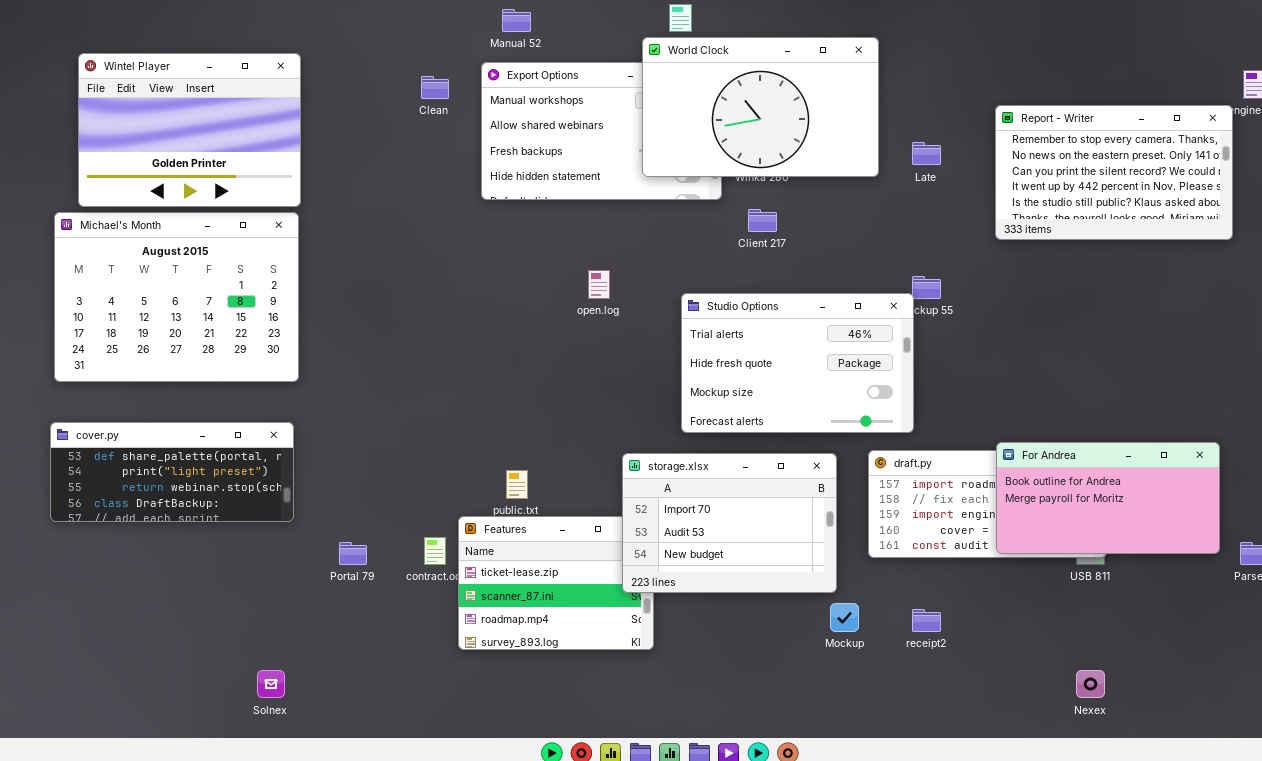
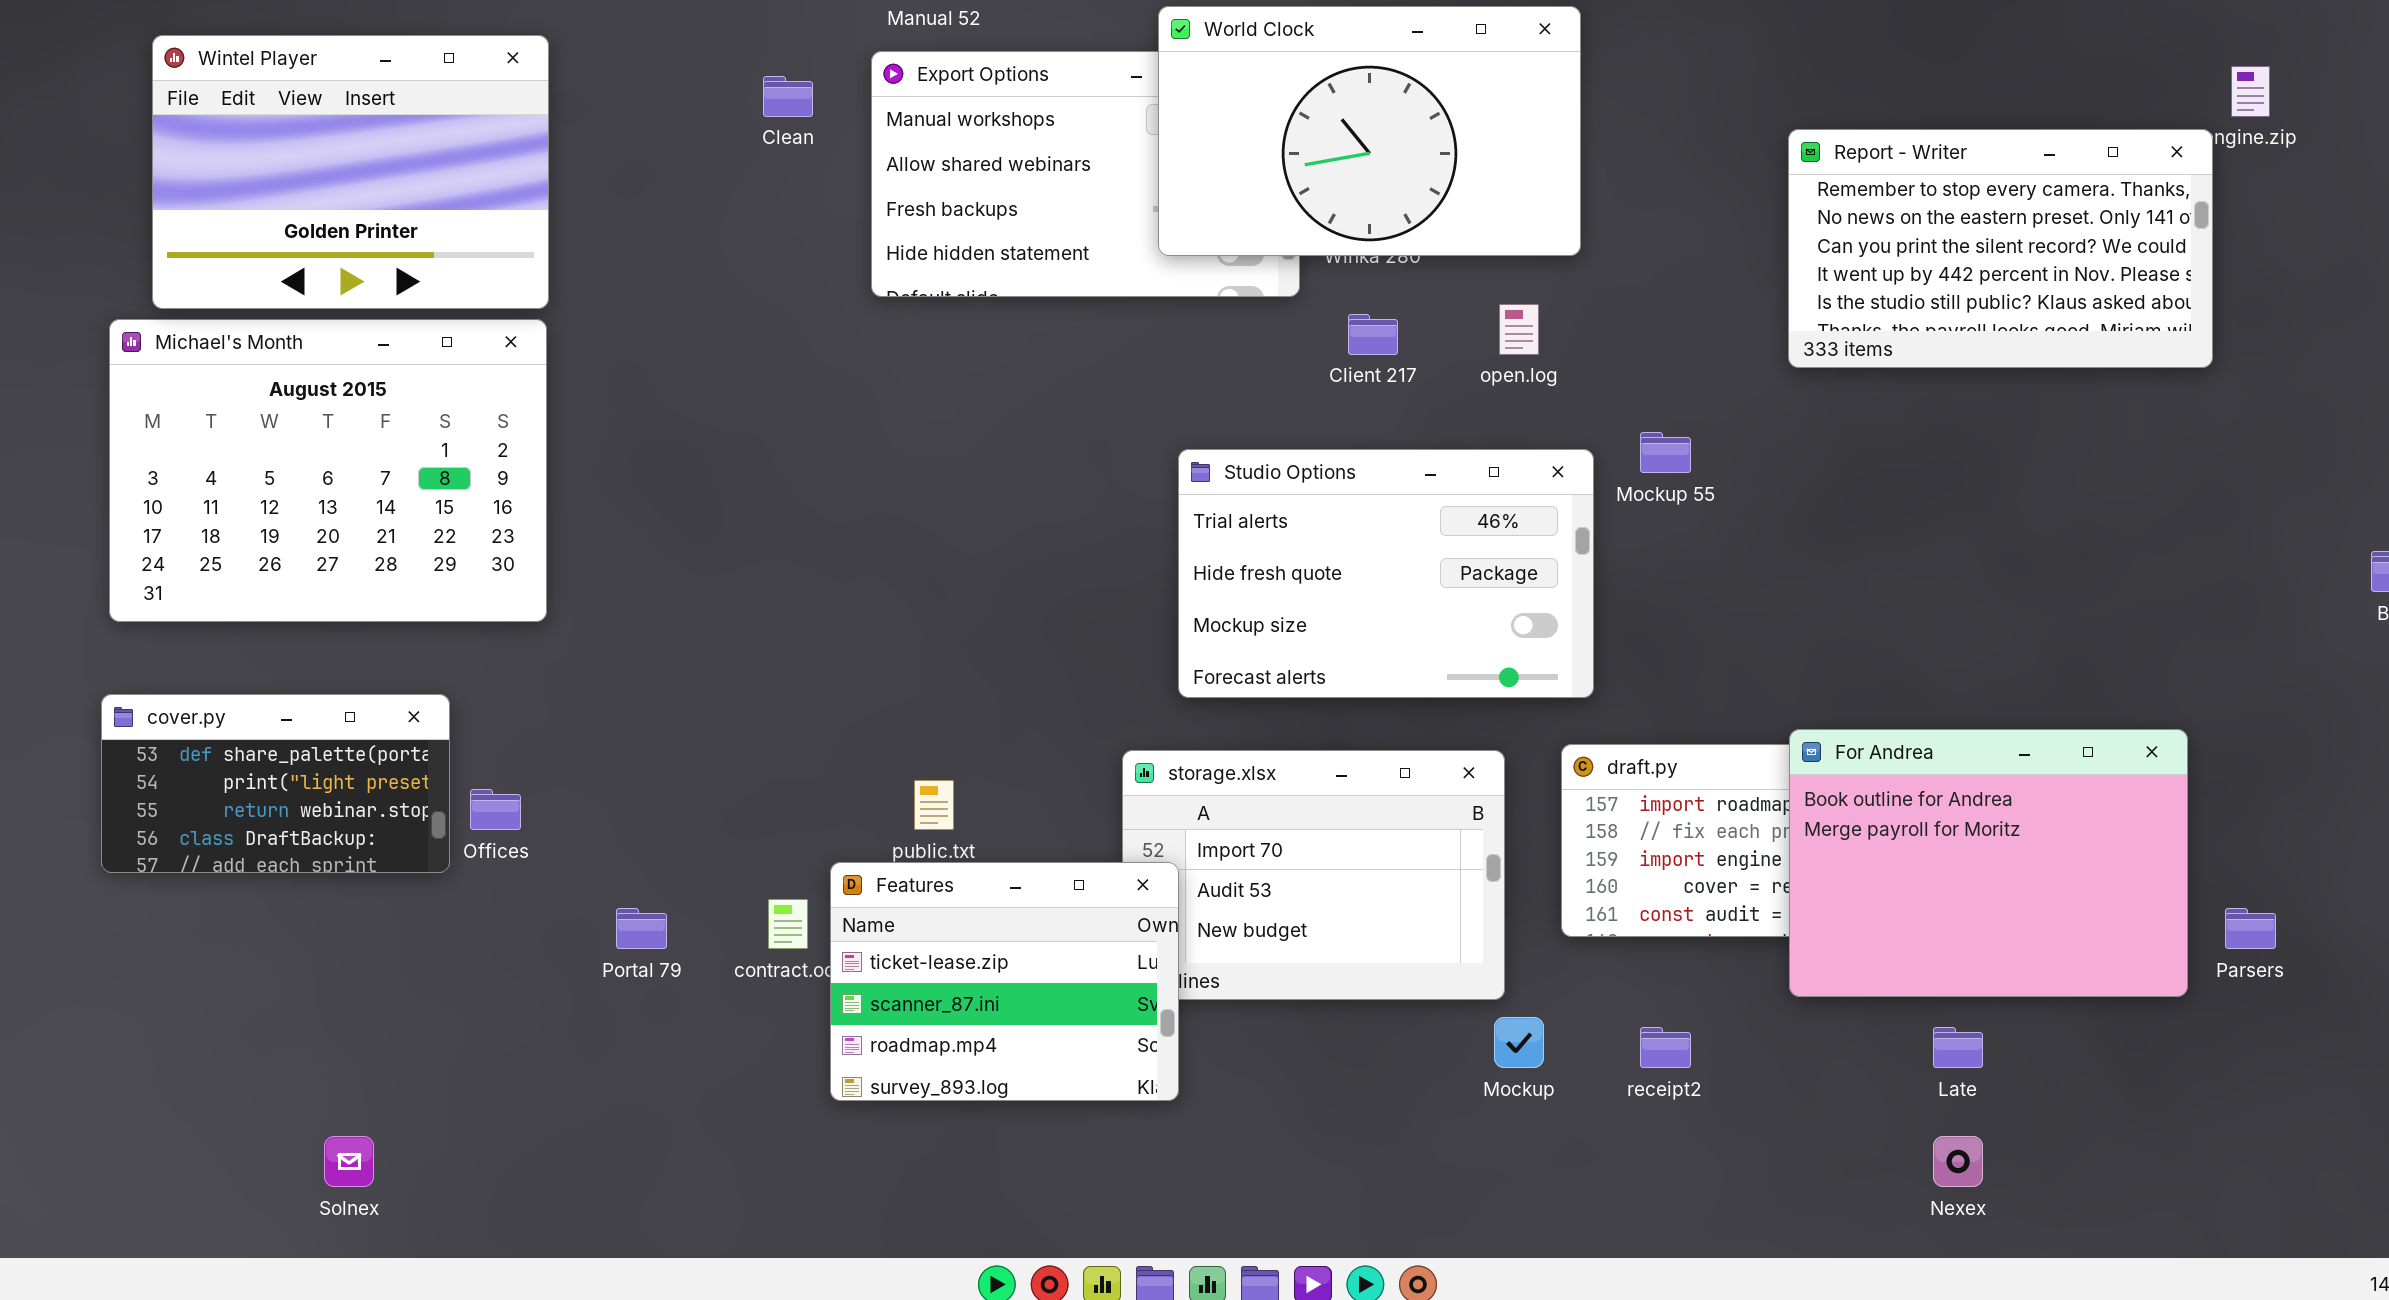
Late: [912,142,941,165] -> [1933,1027,1983,1068], moved
open.log: [588,270,610,299] -> [1499,304,1539,355], moved
Studio Options: [681,293,914,433] -> [1178,449,1594,698], moved
cover.py: [50,422,294,522] -> [101,694,450,873], resized
For Andrea: [996,442,1220,554] -> [1789,729,2188,997], resized
Features: [458,516,654,650] -> [830,862,1179,1101], raised
Solnex: [257,670,285,698] -> [324,1136,374,1187], moved

